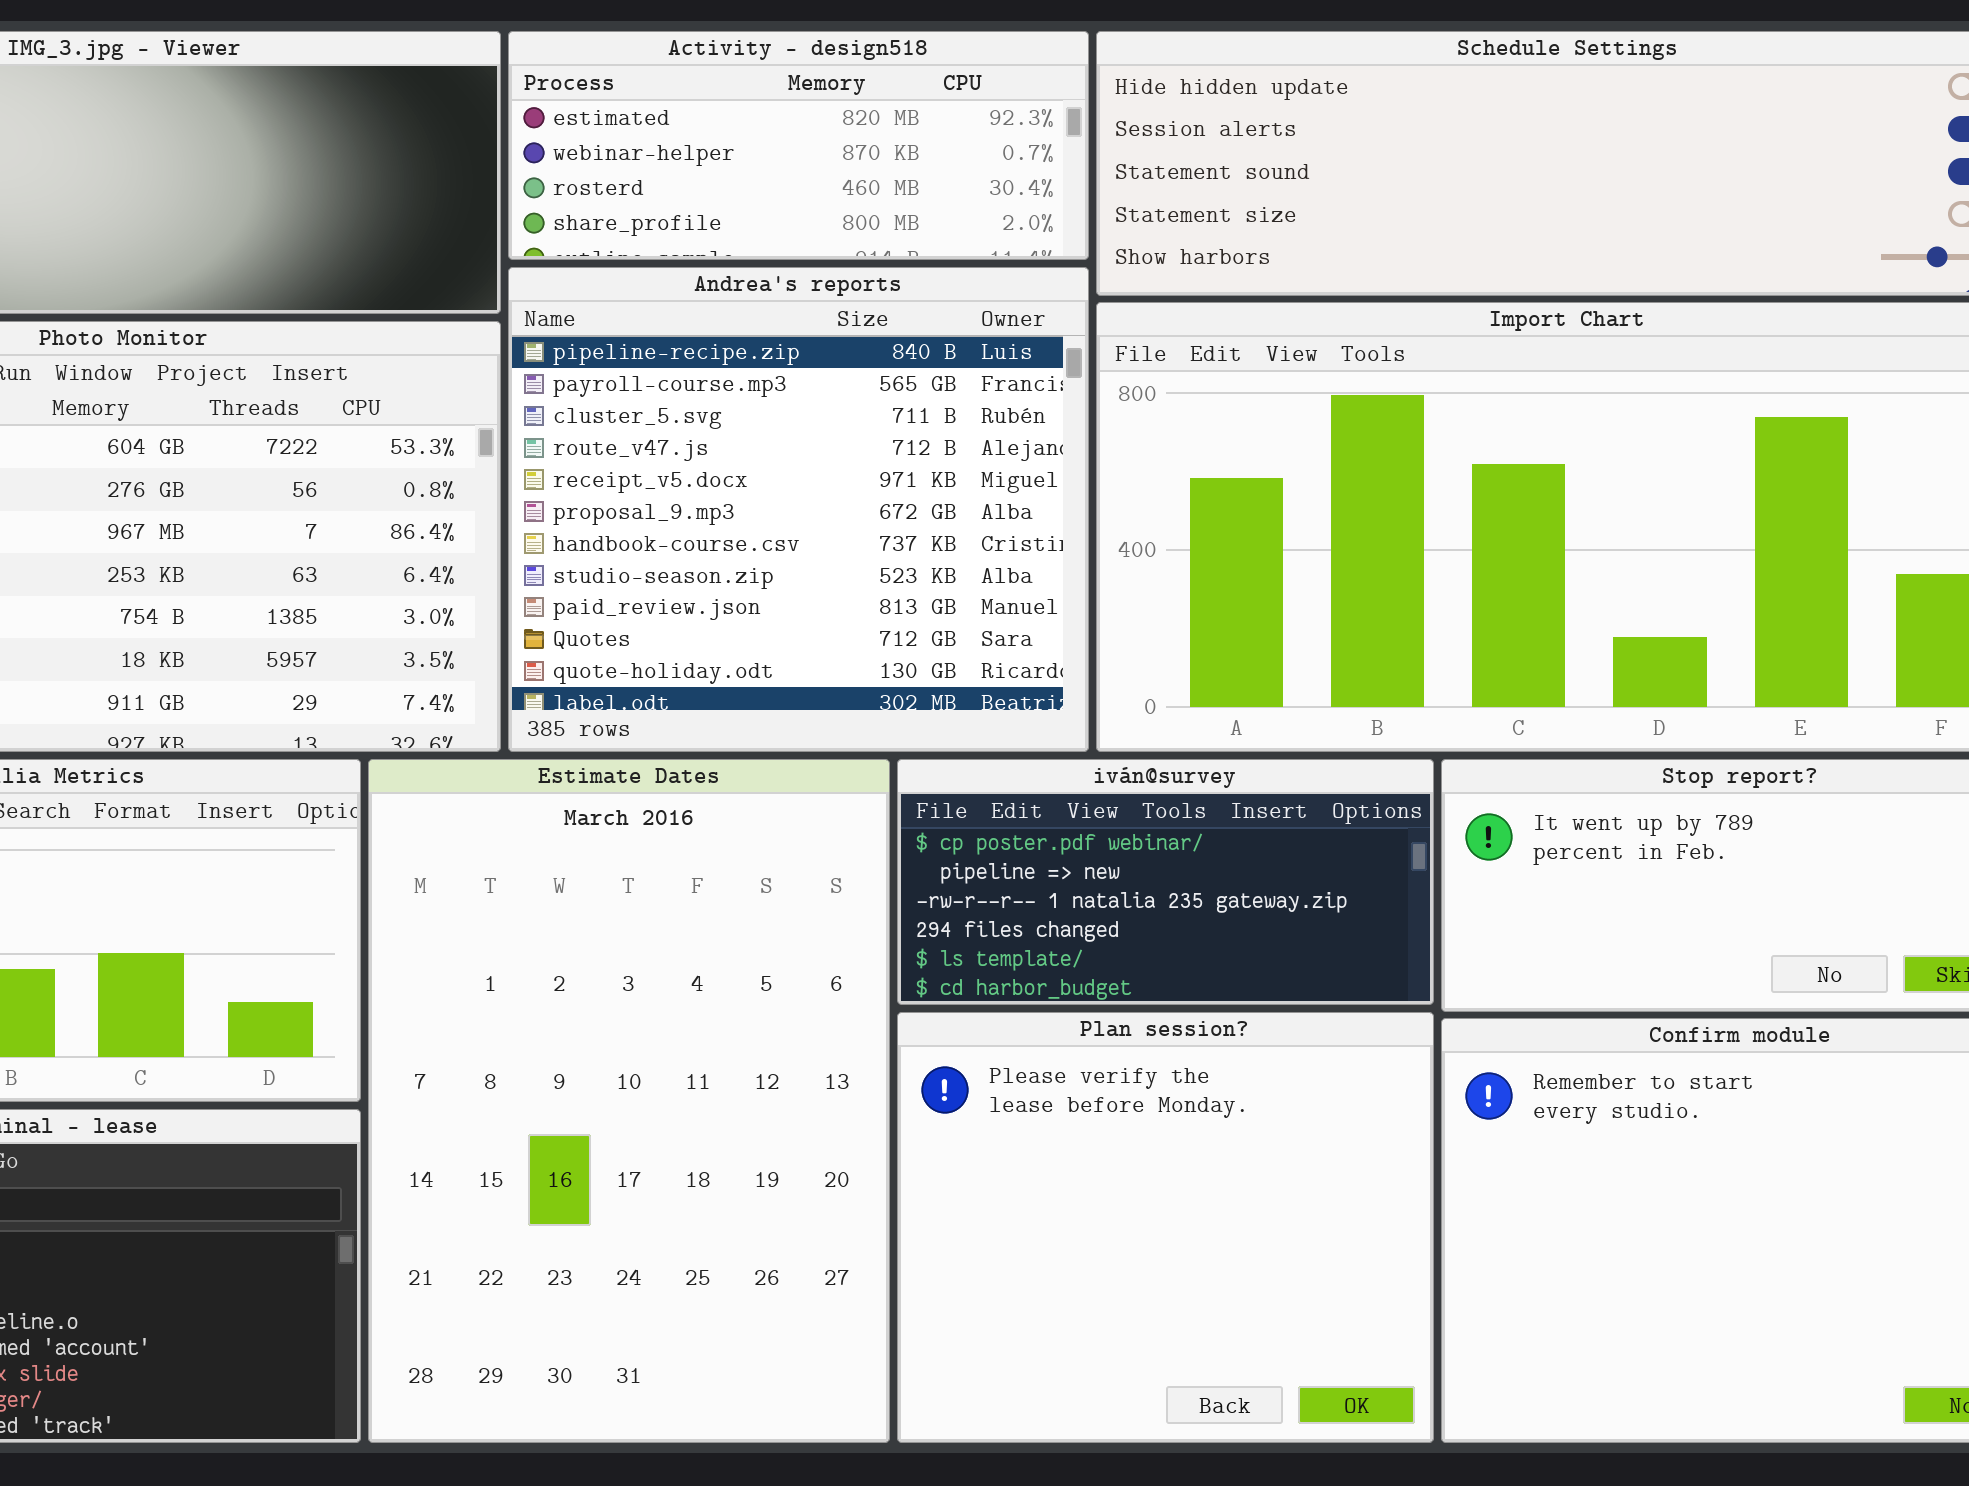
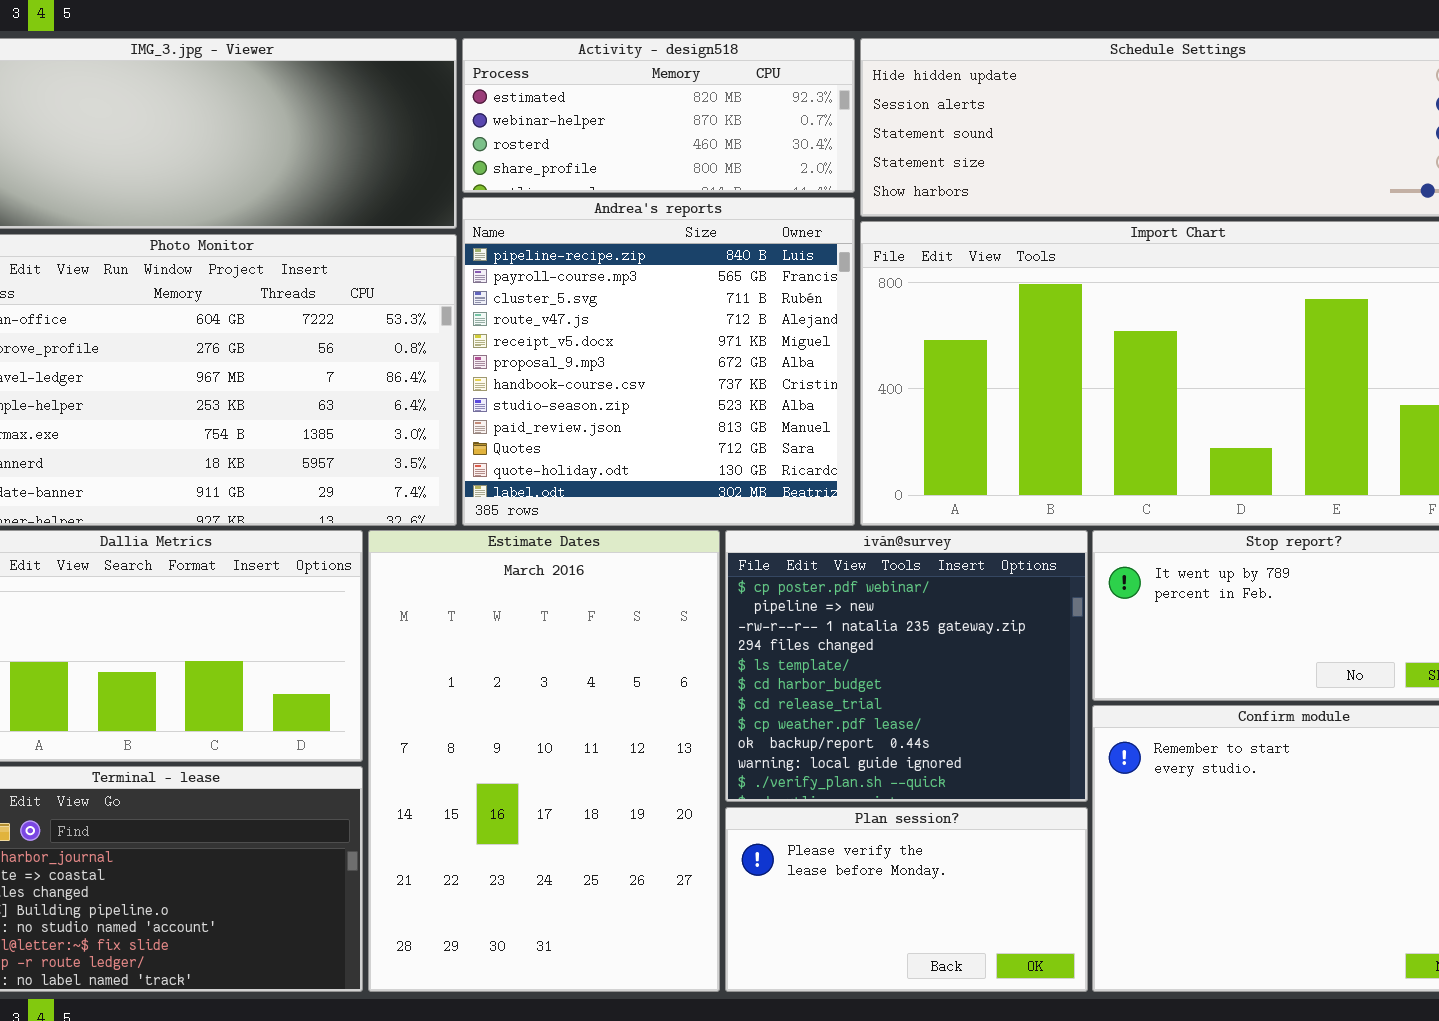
iván@survey: [897,759,1434,1005] -> [725,530,1088,802], resized
Plan session?: [897,1012,1434,1443] -> [725,807,1088,992], resized

